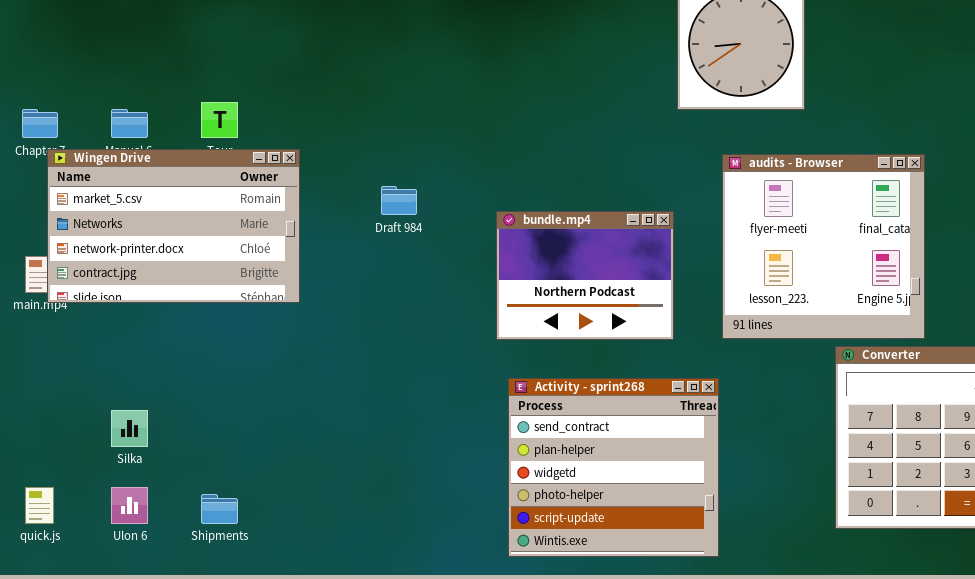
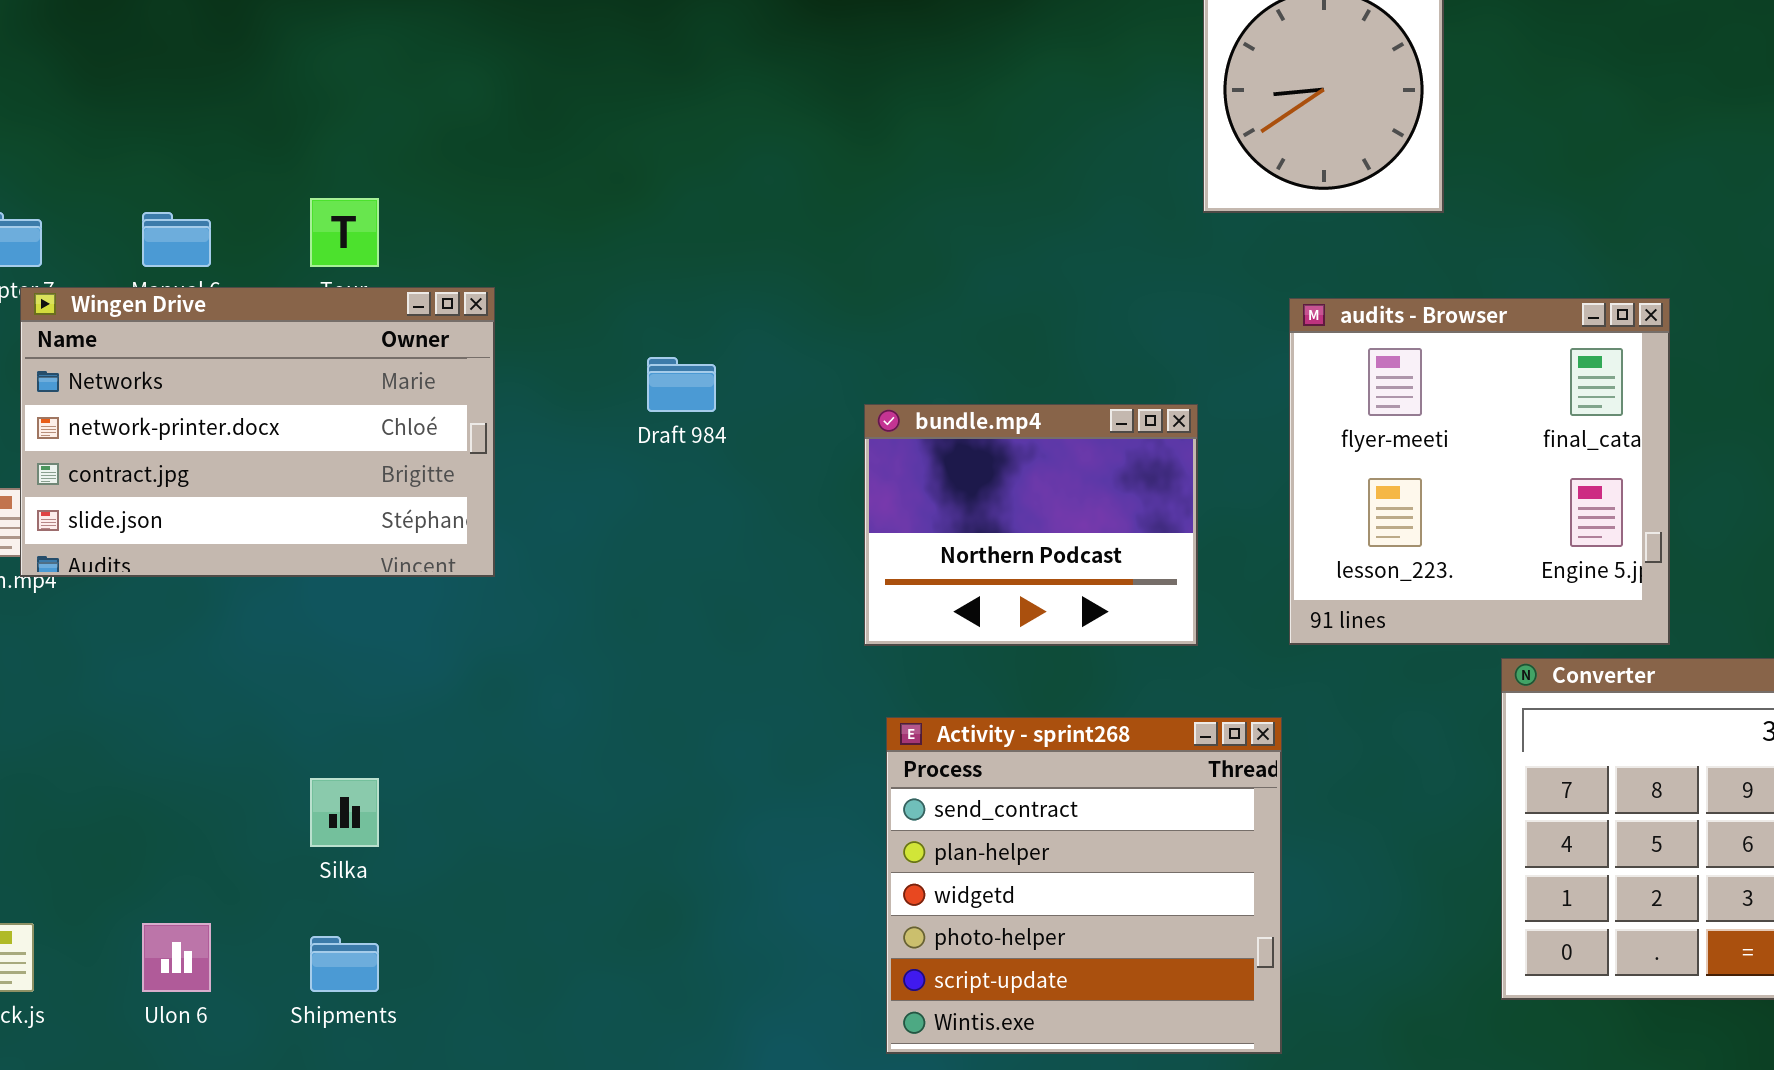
Wingen Drive: [47,149,300,303] -> [20,287,495,577], scrolled down 1 row
Silka: [111,410,148,447] -> [310,778,379,847], moved

